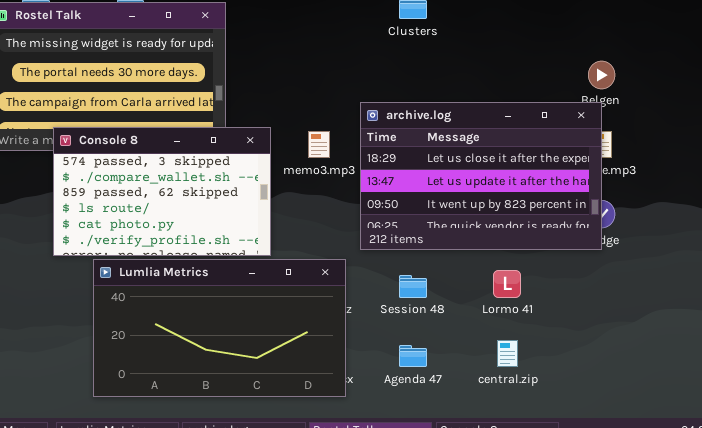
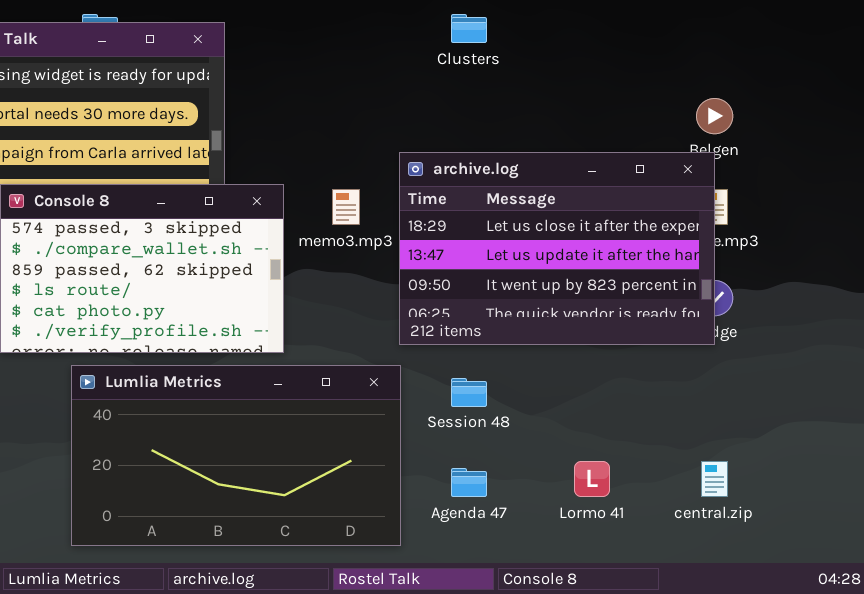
Lumlia Metrics: [93,259,346,397] -> [71,365,401,546], moved
Lormo 41: [493,270,521,298] -> [574,461,610,497], moved
central.zip: [497,340,518,367] -> [701,461,728,497], moved

